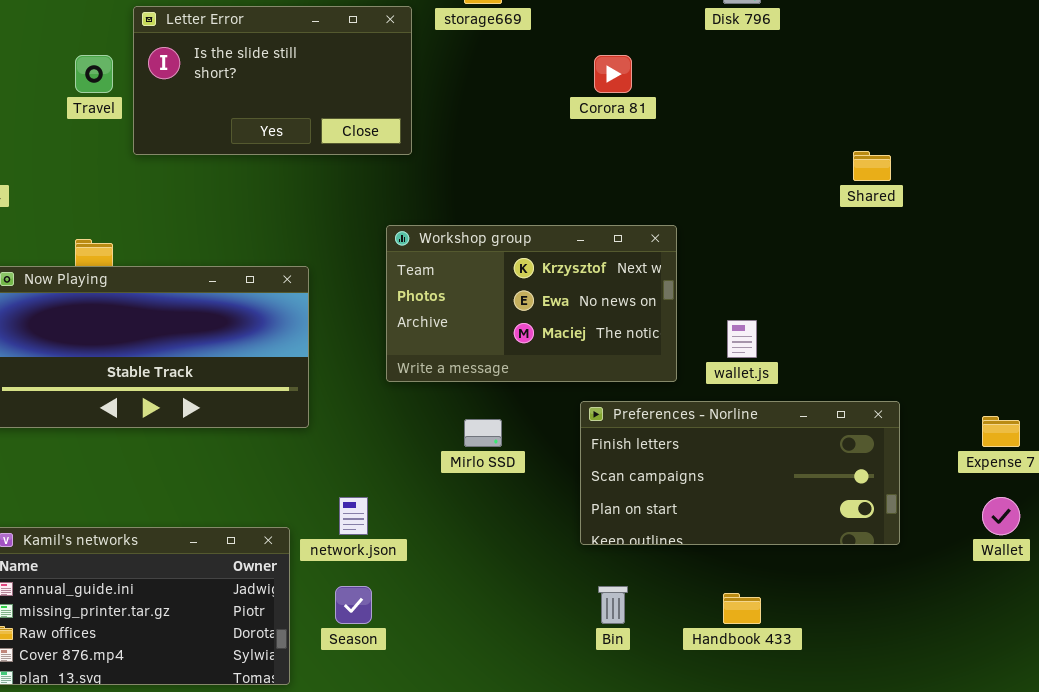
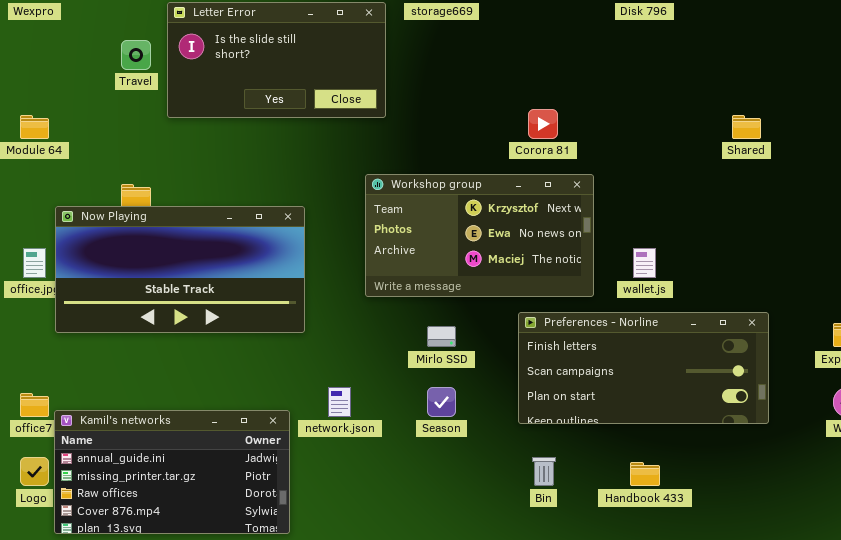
Corora 81: [594,55,632,93] -> [528,109,558,139], moved
Season: [335,586,372,624] -> [427,387,456,417], moved

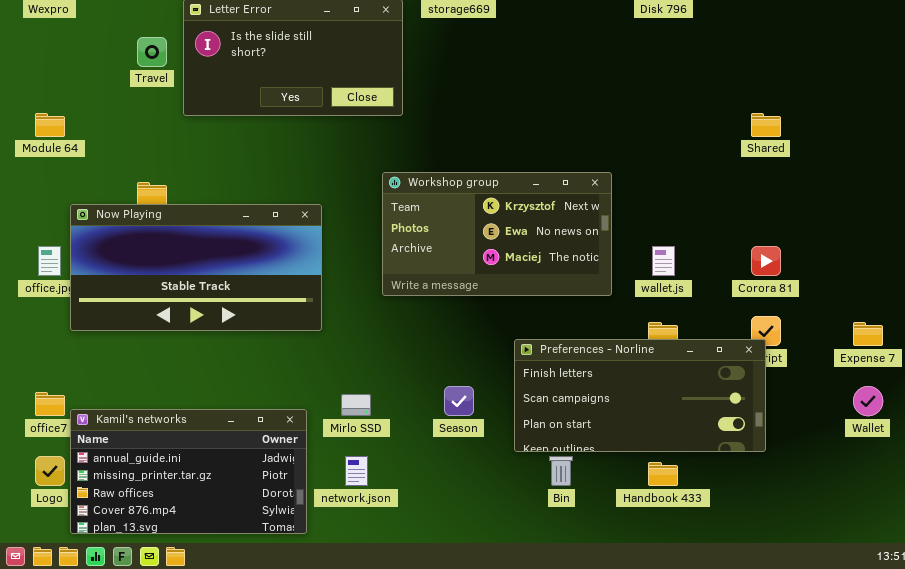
Corora 81: [528,109,558,139] -> [751,246,781,276], moved
Preferences - Norline: [518,312,769,424] -> [514,339,766,452], moved
Mirlo SSD: [427,326,456,347] -> [341,394,371,416], moved
network.json: [328,387,351,417] -> [345,456,368,486], moved

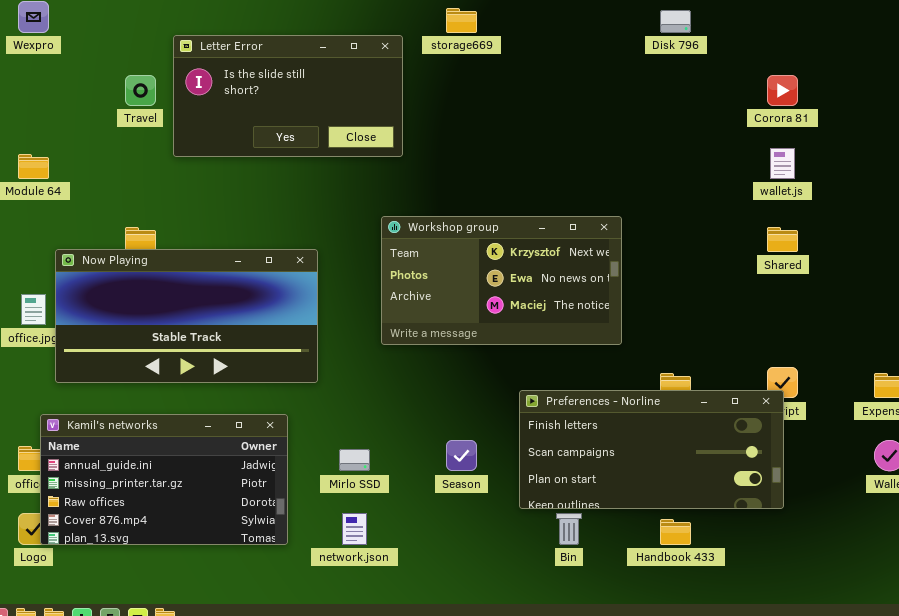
Shared: [751,113,781,137] -> [767,227,798,252], moved
wallet.js: [652,246,675,276] -> [770,148,795,179], moved
Corora 81: [751,246,781,276] -> [767,75,798,106], moved
Kamil's networks: [70,409,307,534] -> [40,414,288,545], moved

